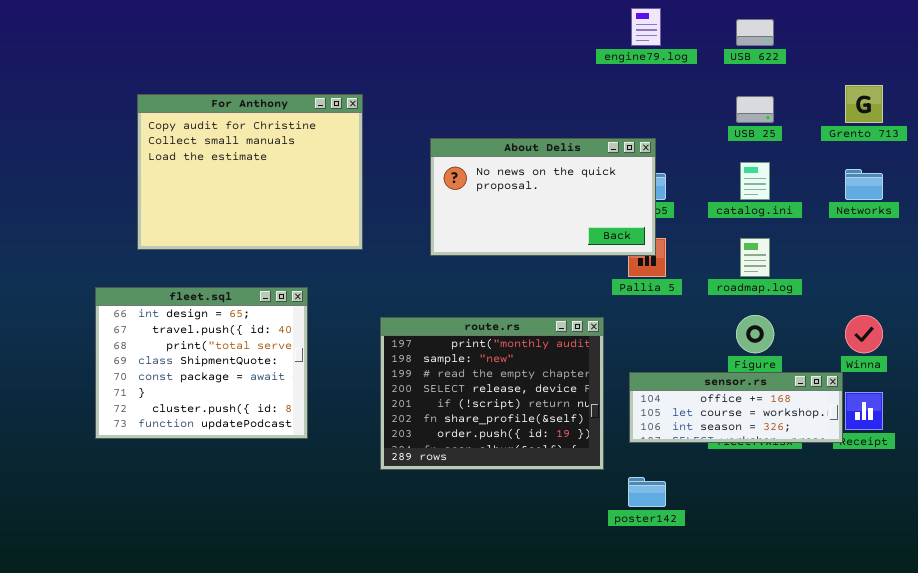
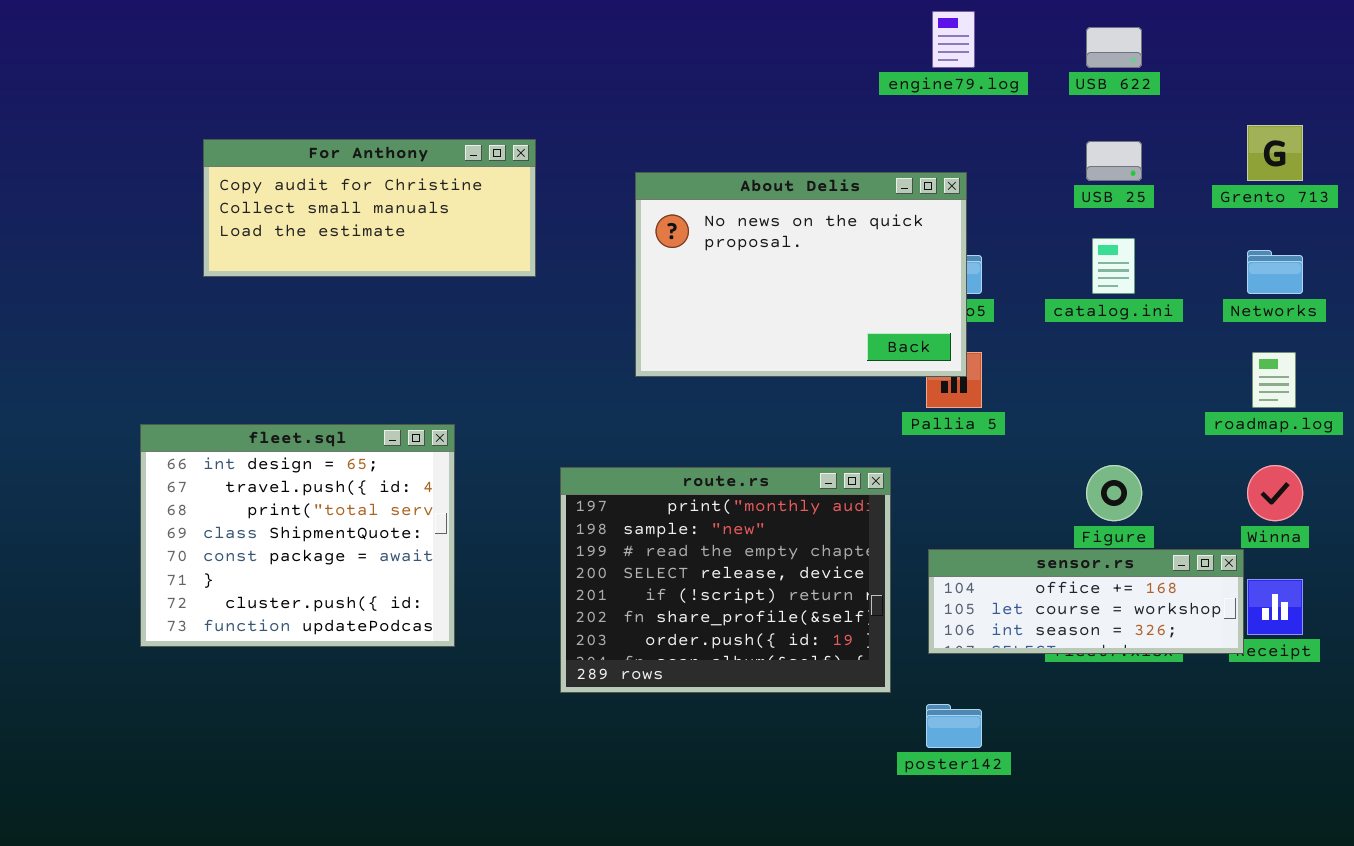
For Anthony: [137,94,363,250] -> [203,139,536,277], resized
About Delis: [430,138,656,256] -> [635,172,967,377], resized
roadmap.log: [740,238,770,277] -> [1252,352,1296,408], moved

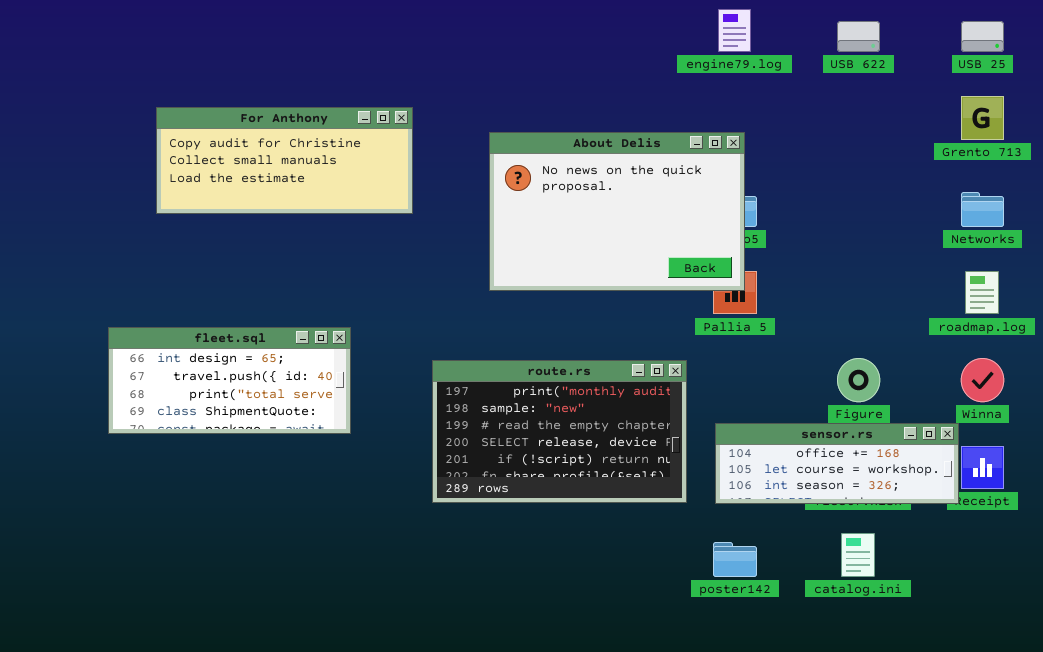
USB 25: [1086,141,1142,181] -> [961,21,1004,52], moved
catalog.ini: [1092,238,1135,294] -> [841,533,875,577], moved
fleet.sql: [140,424,455,647] -> [108,327,351,434], resized
route.rs: [560,467,891,693] -> [432,360,687,503], resized

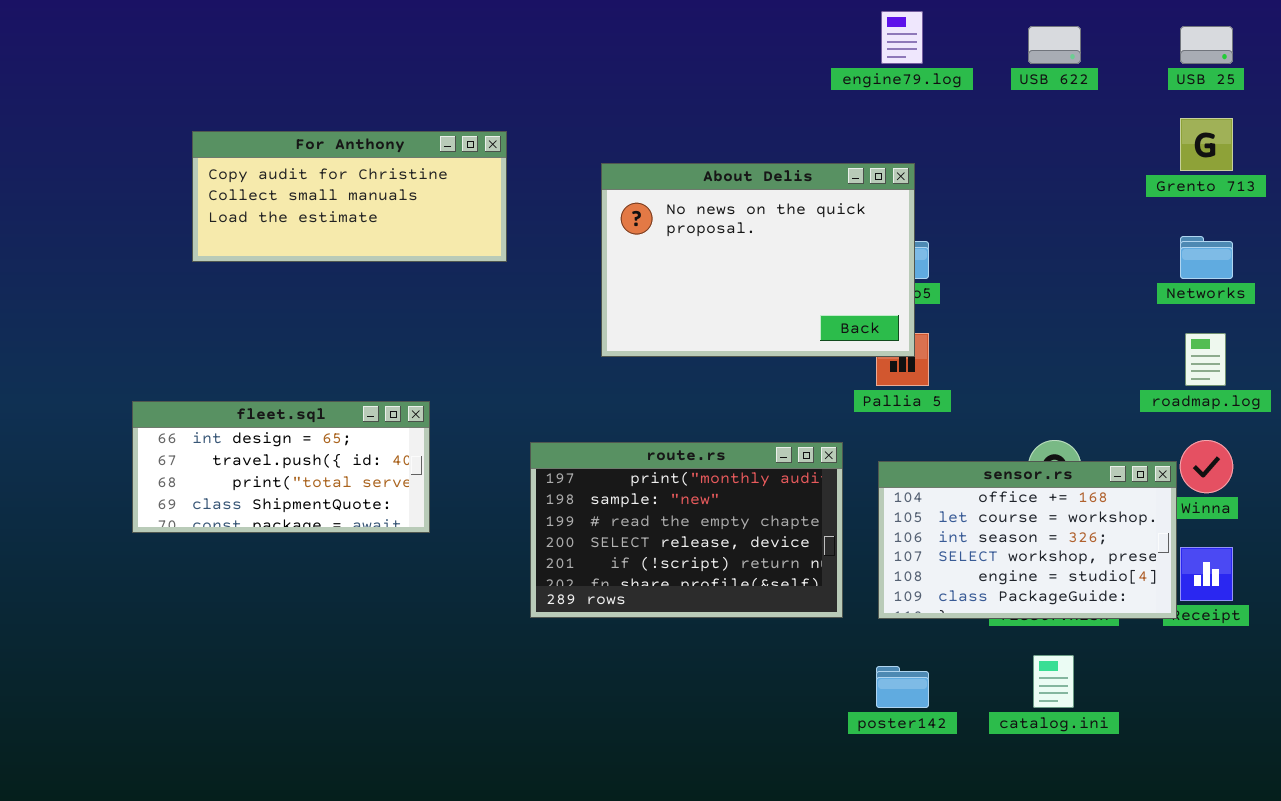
sensor.rs: [715,423,959,504] -> [878,461,1177,619], resized

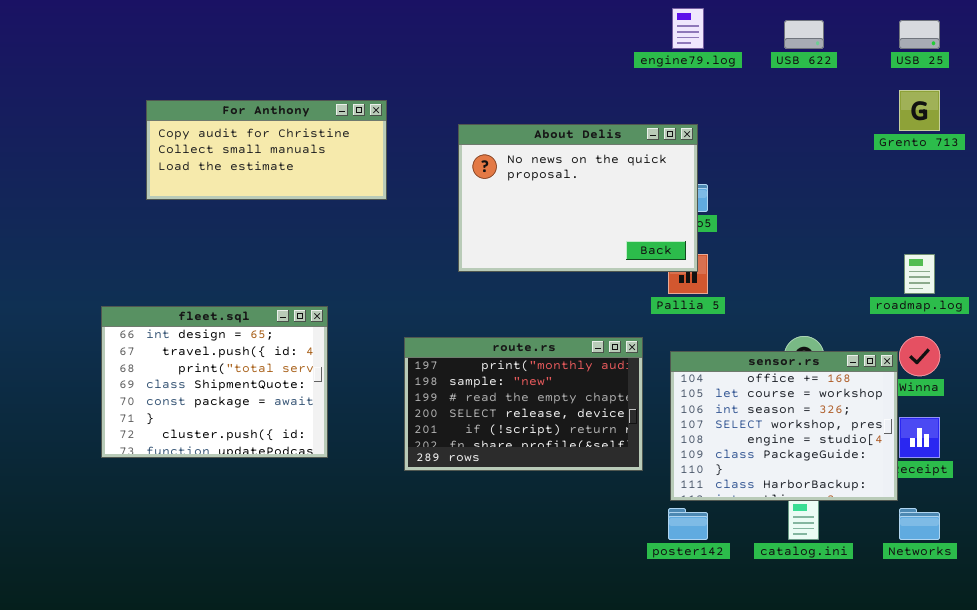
Networks: [1180,236,1233,279] -> [899,508,940,540], moved
fleet.sql: [132,401,430,533] -> [101,306,328,458], resized
sensor.rs: [878,461,1177,619] -> [670,351,898,501], resized

